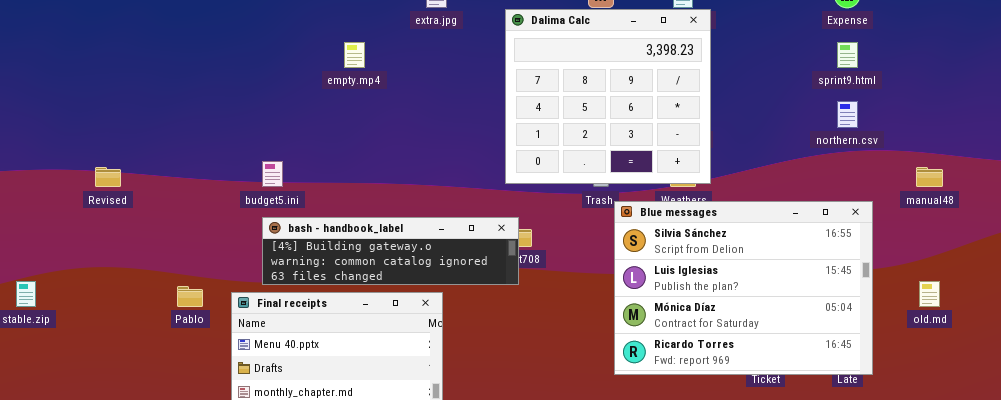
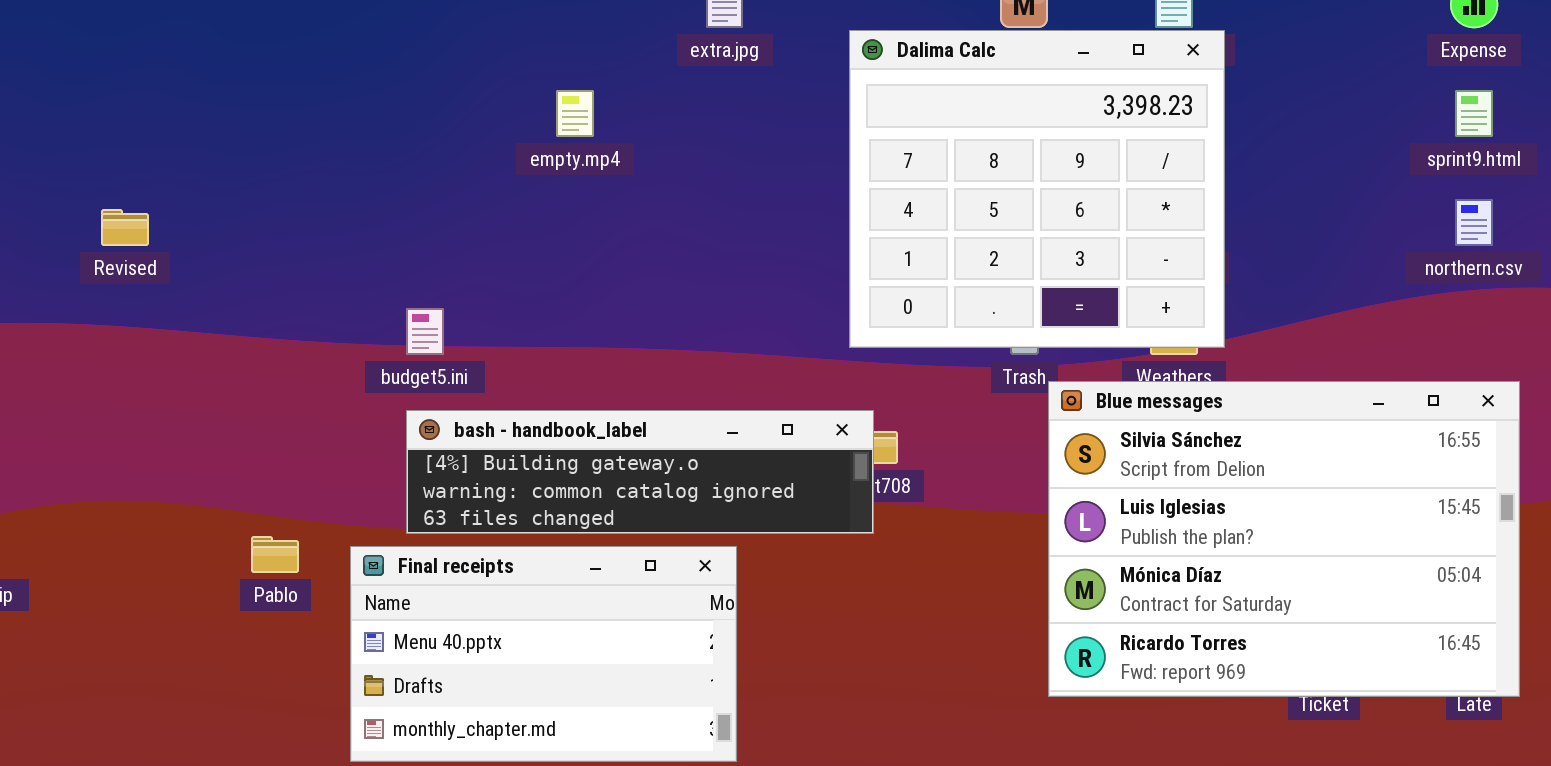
Revised: [95,167,121,187] -> [101,209,149,246], moved

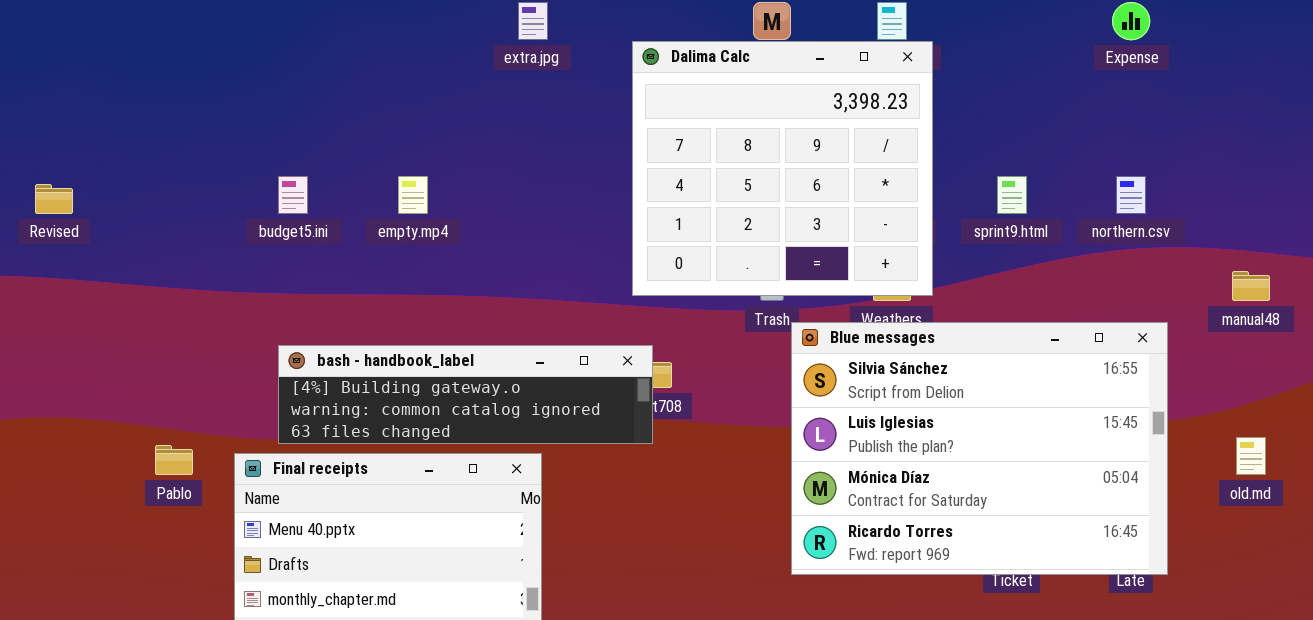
empty.mp4: [556,90,594,137] -> [398,176,428,214], moved
sprint9.html: [1455,90,1493,137] -> [997,176,1027,214], moved
budget5.ini: [406,308,444,355] -> [278,176,308,214], moved

